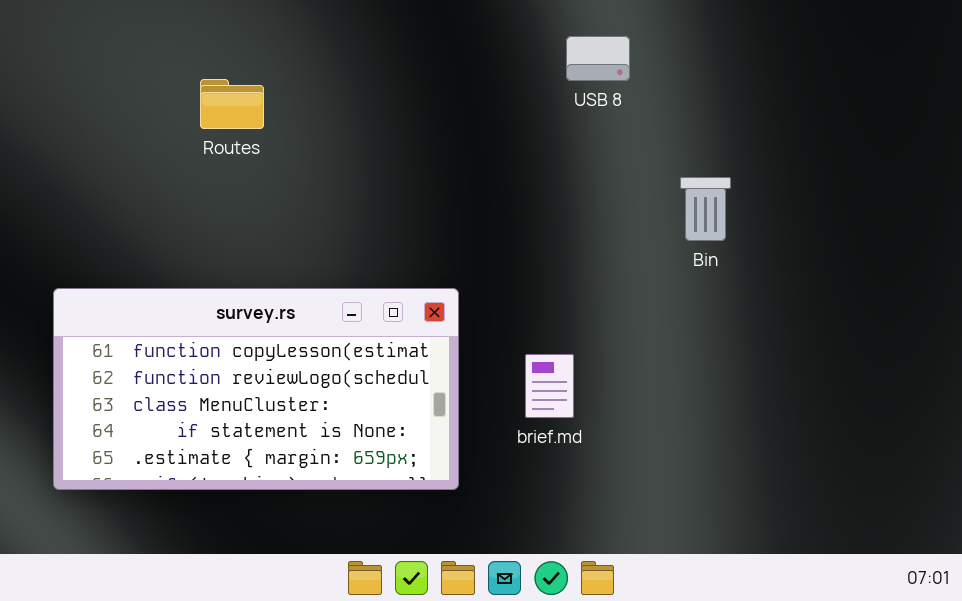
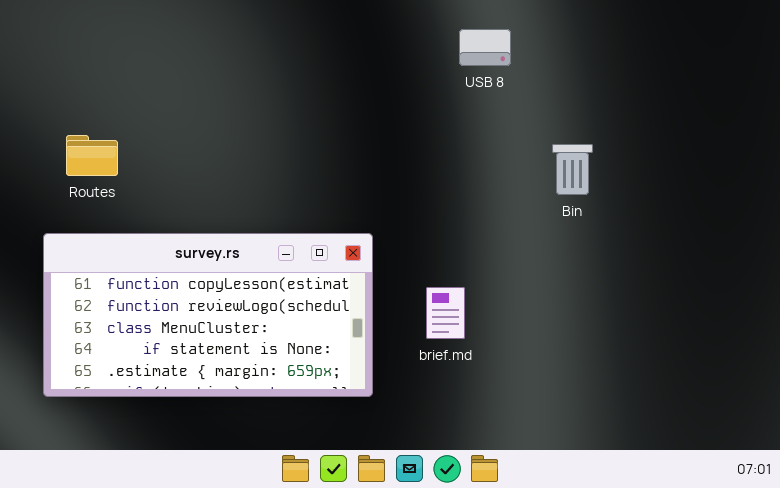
Routes: [200,79,264,129] -> [66,135,118,176], moved

